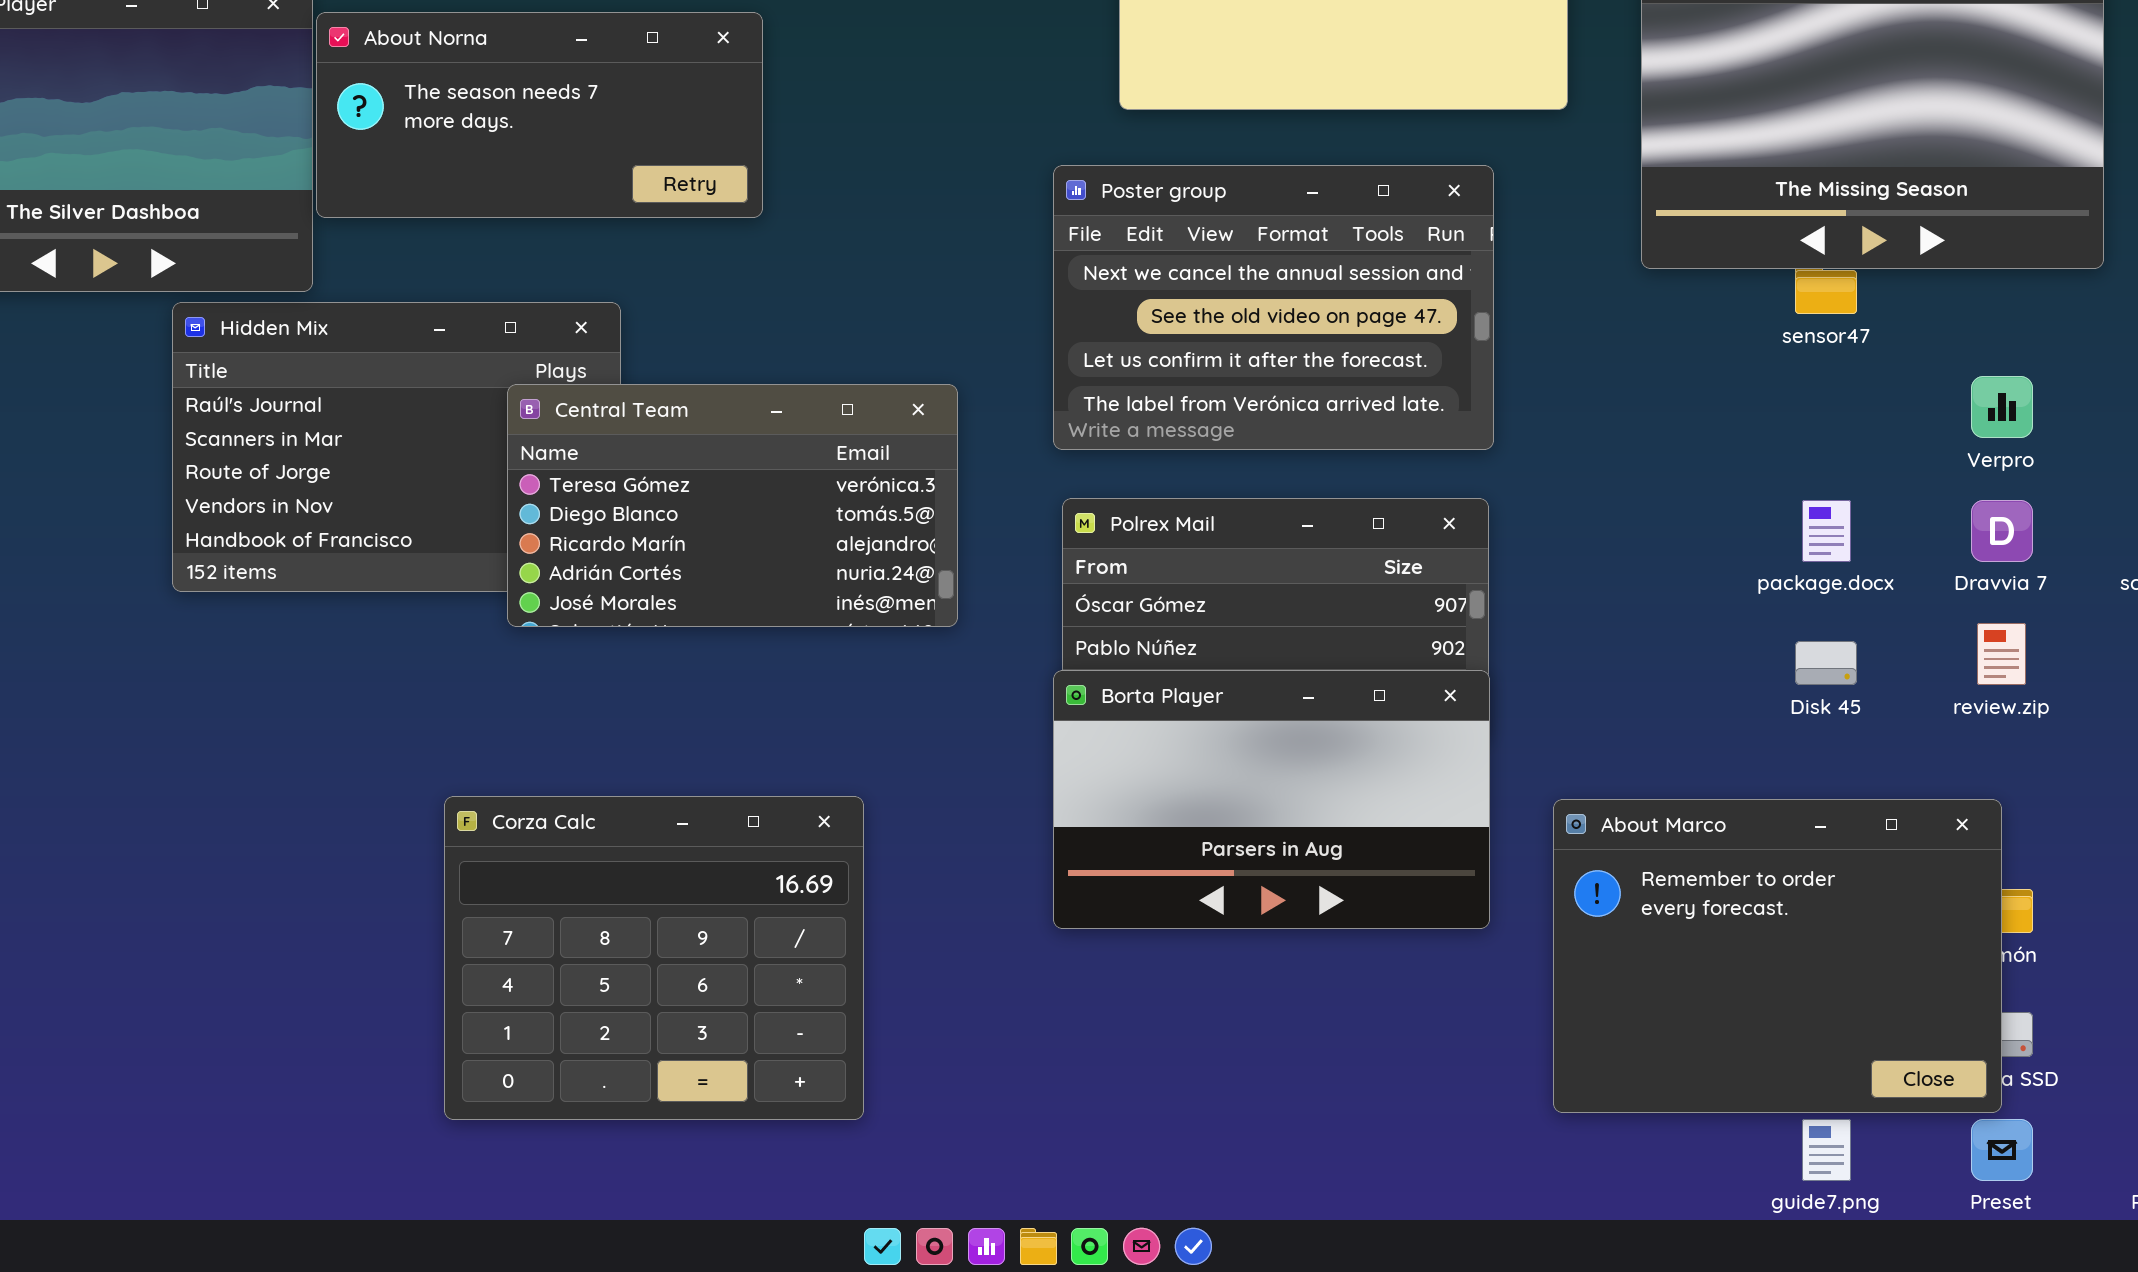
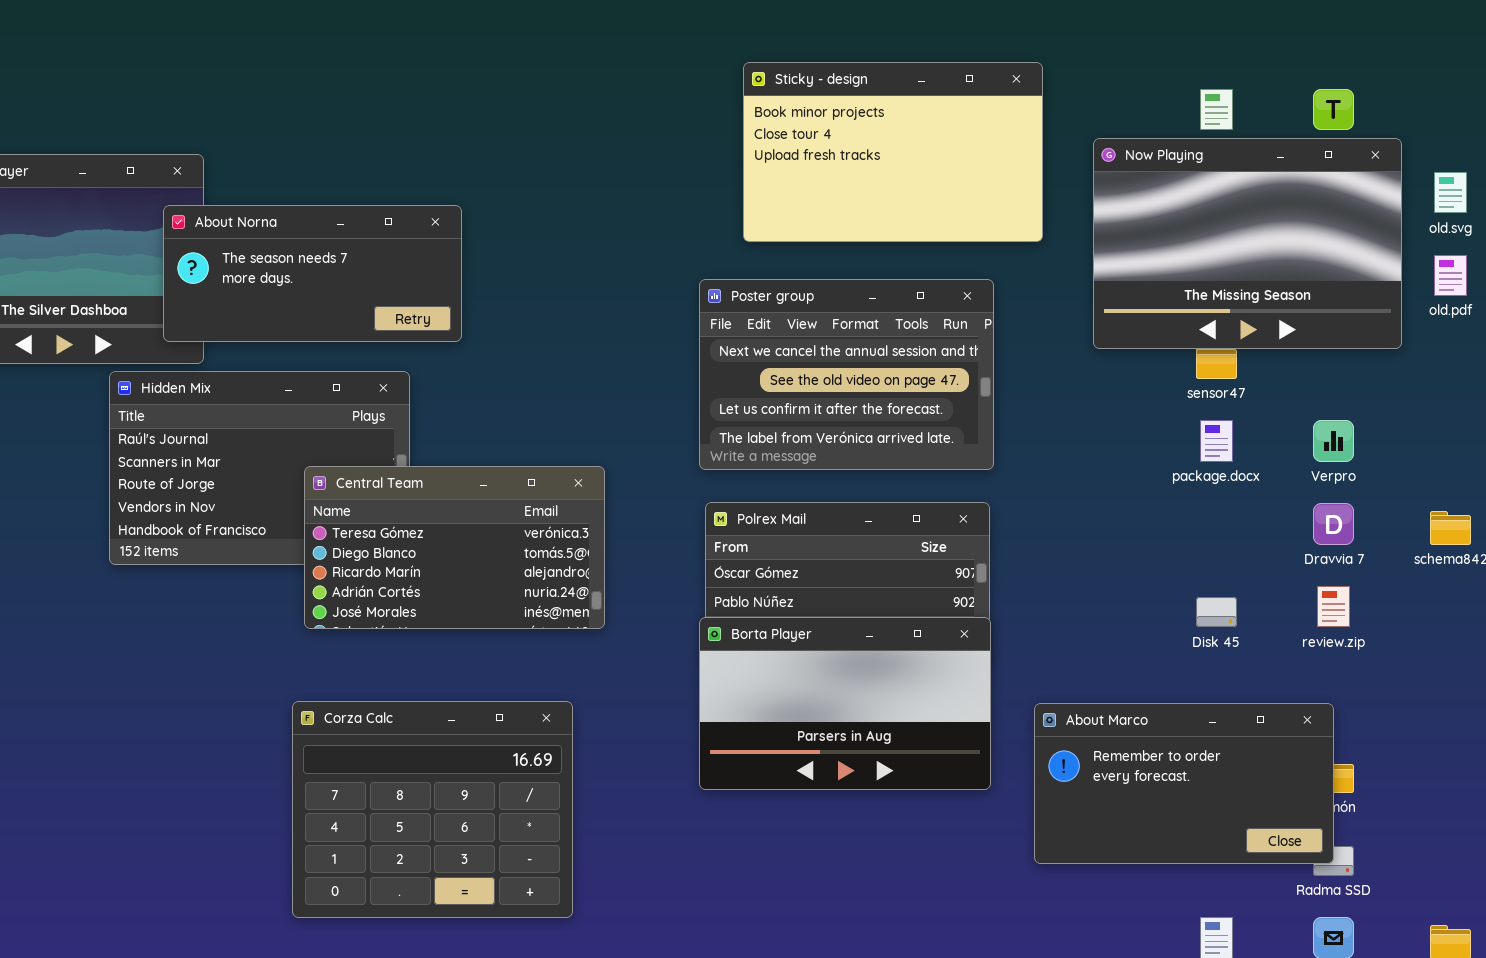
About Norna: [316,12,763,218] -> [163,205,462,342], moved
Central Team: [507,384,958,627] -> [304,466,605,629], moved
package.docx: [1802,500,1851,562] -> [1200,420,1233,462], moved
About Marco: [1553,799,2002,1113] -> [1034,703,1334,864], resized

